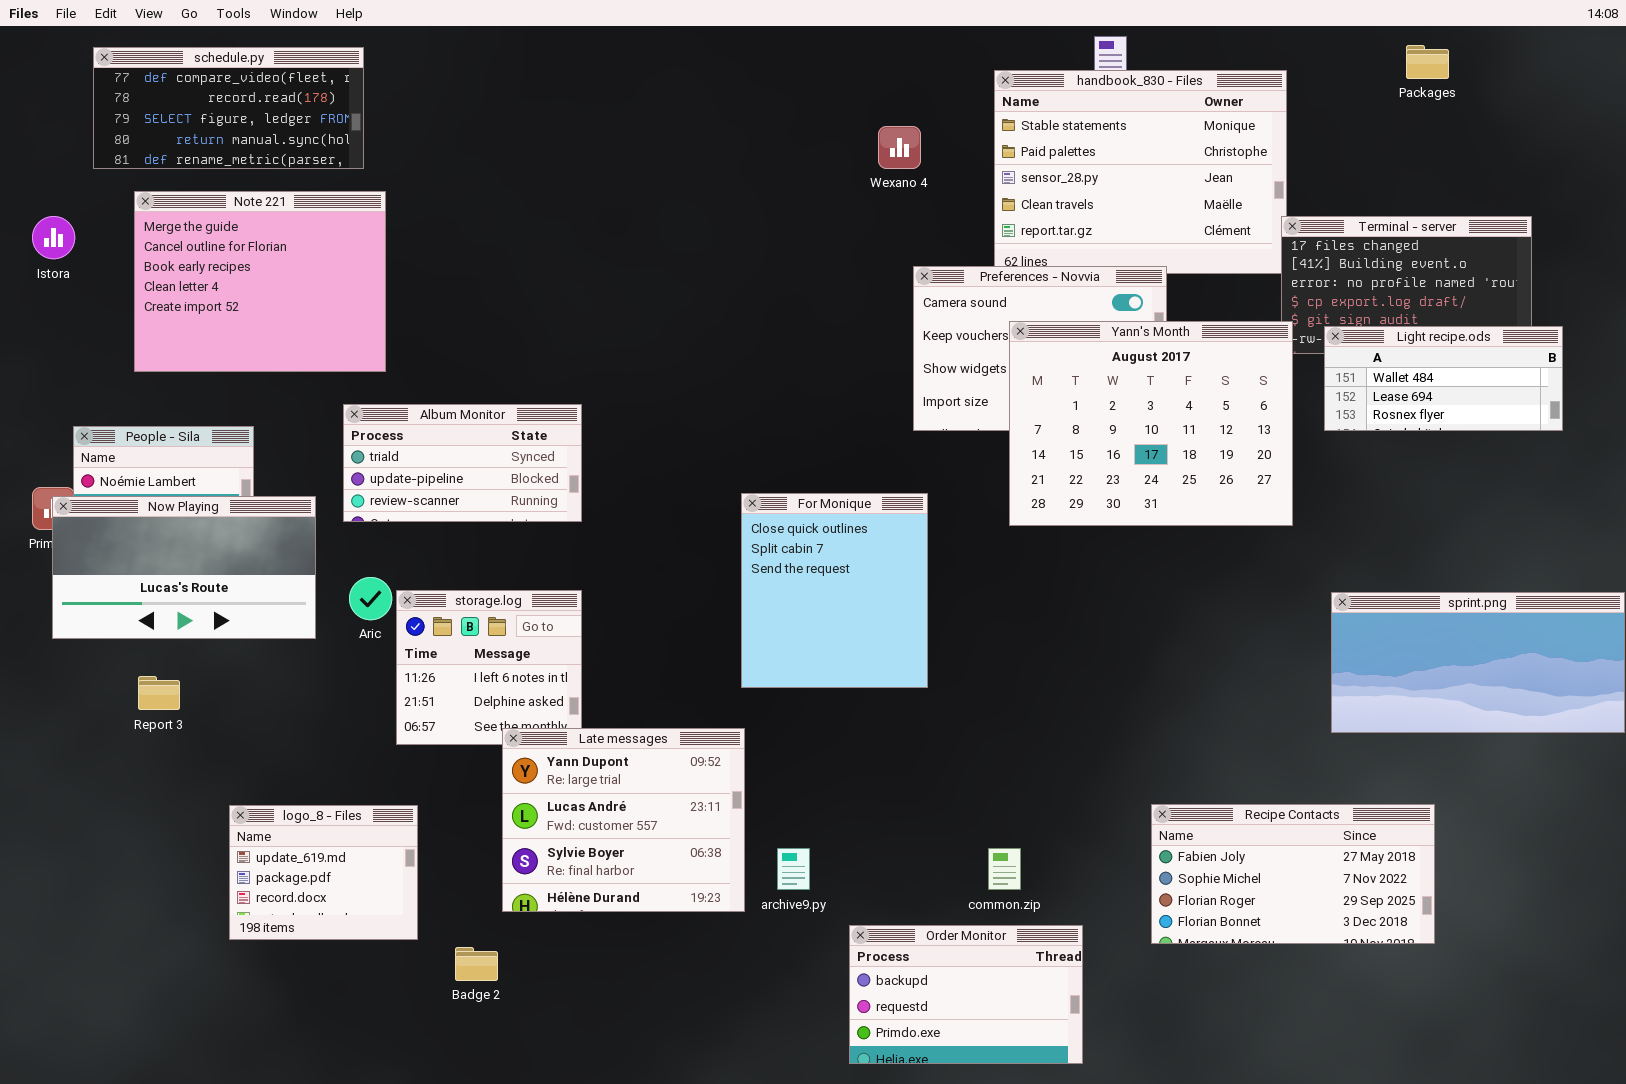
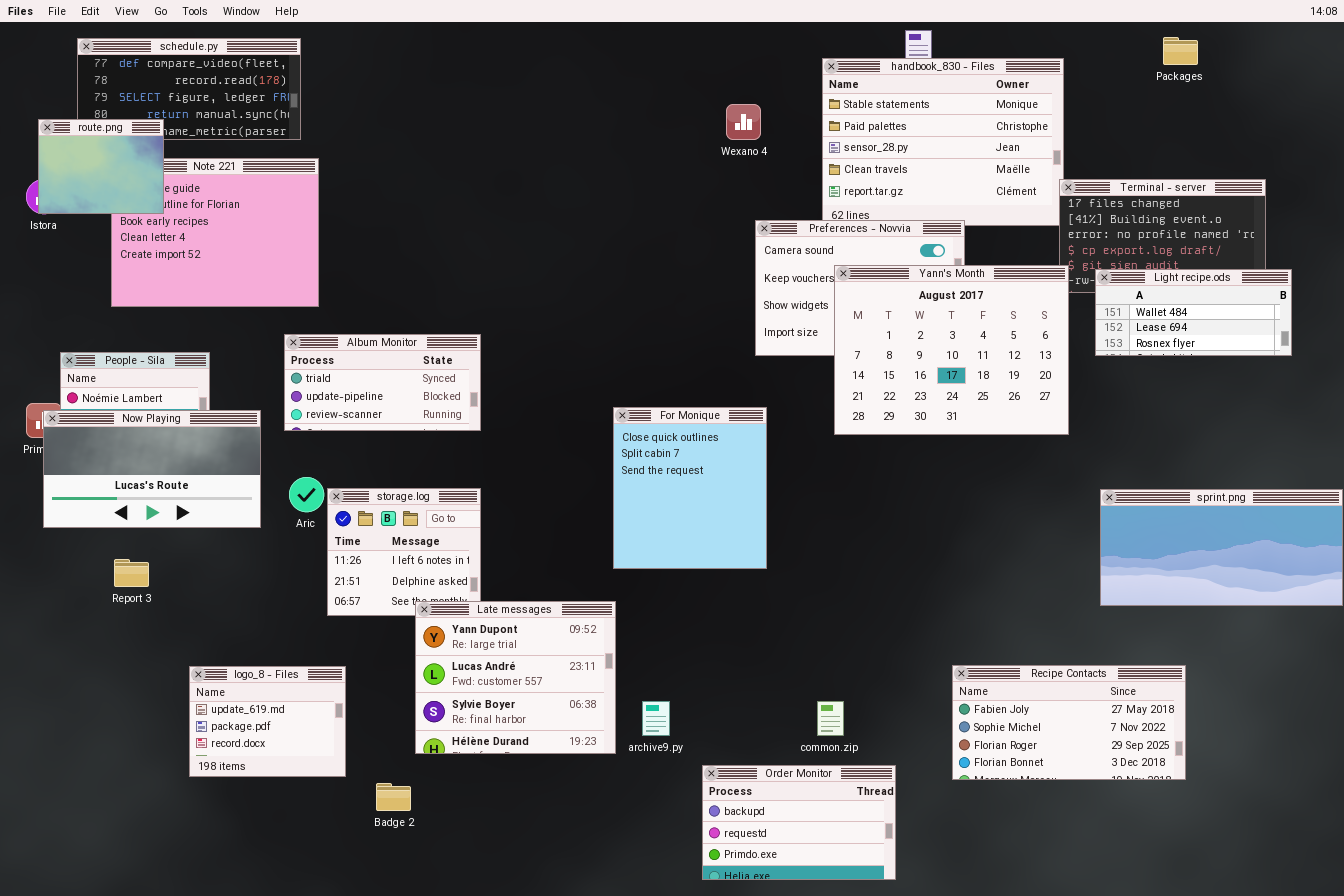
route.png: none -> [38,119,164,214], opened

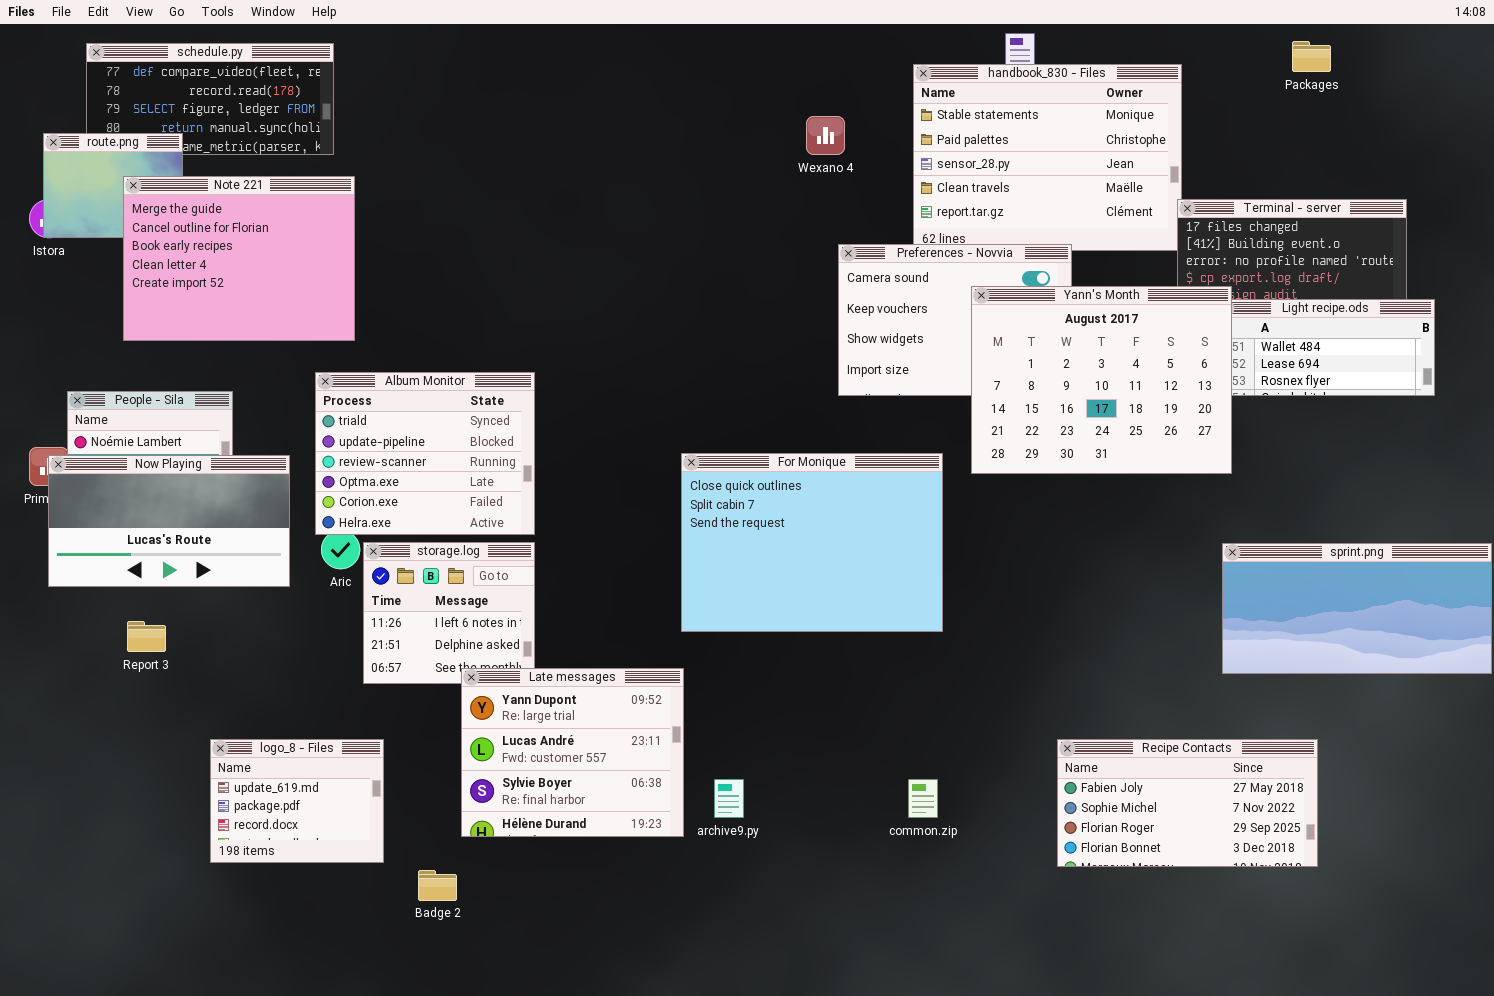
Note 221: [111,158,319,307] -> [123,176,355,341], raised
Yann's Month: [834,265,1069,435] -> [971,286,1232,474], moved
Album Monitor: [284,334,481,431] -> [315,372,535,535], resized
For Monique: [613,407,767,569] -> [681,453,943,632], resized
Order Monitor: [702,765,896,880] -> none, closed

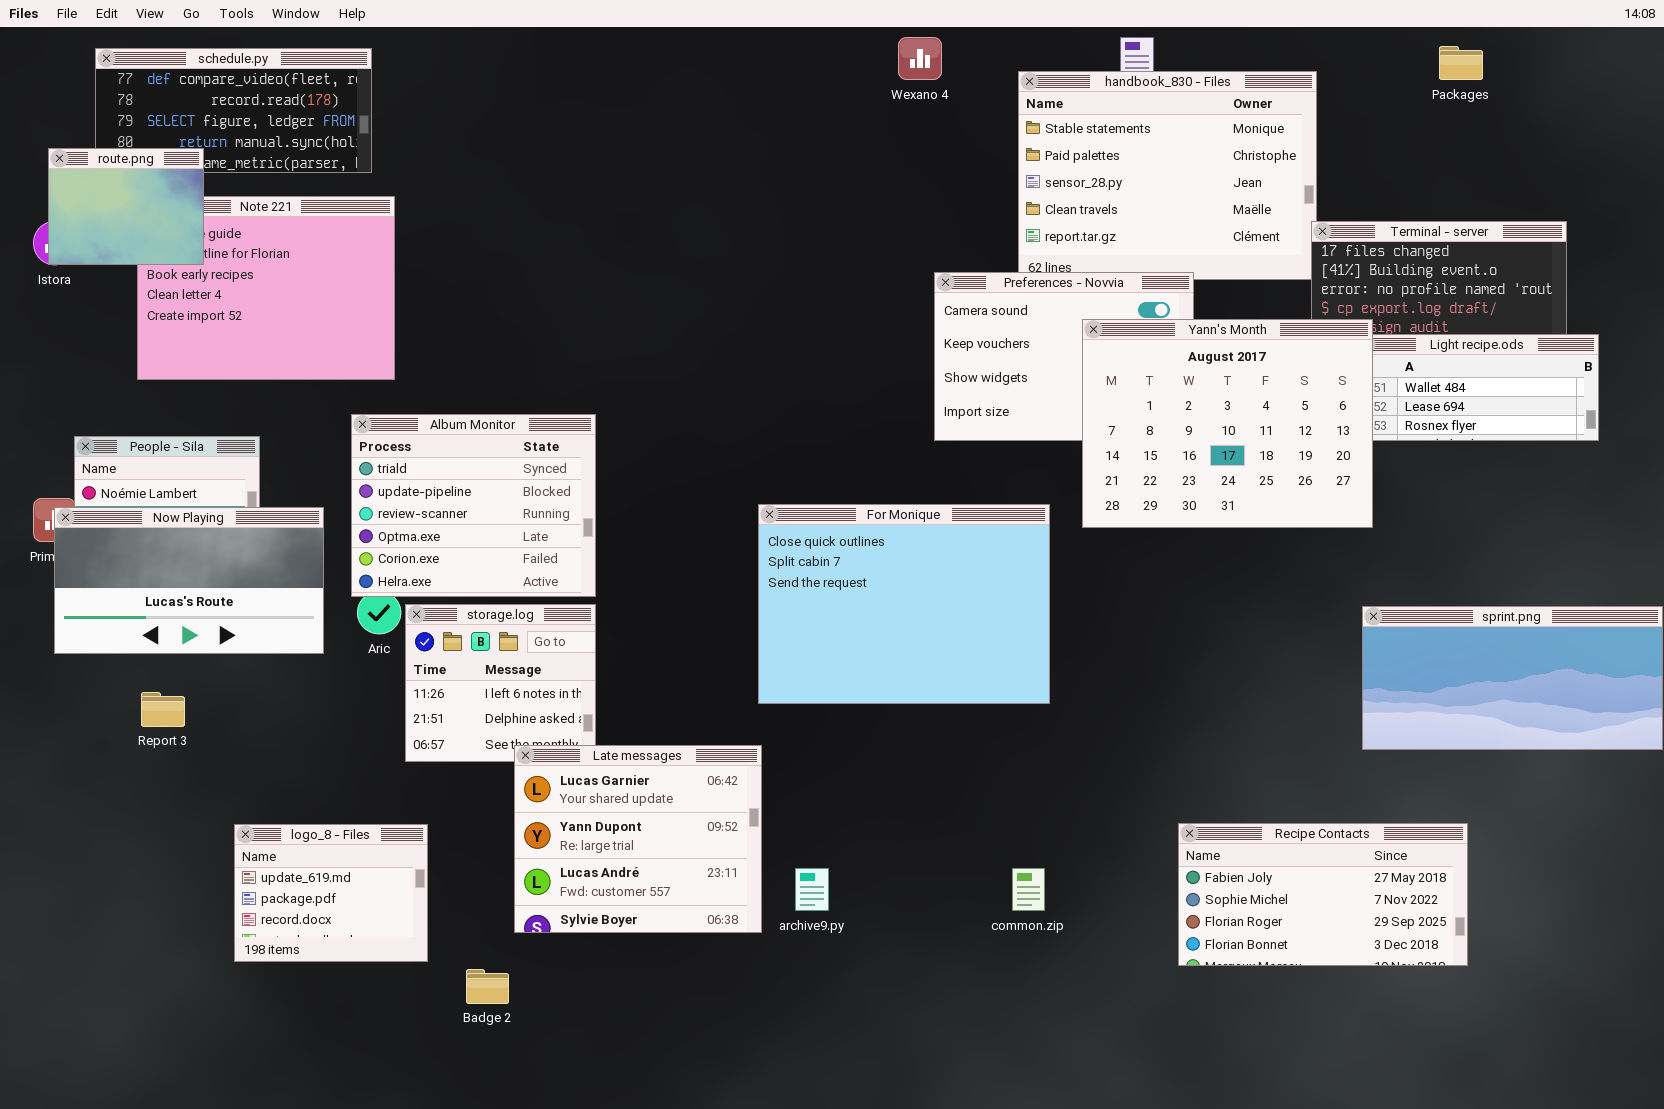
Wexano 4: [806,116,845,155] -> [898,37,942,80], moved
route.png: [43,133,183,238] -> [48,148,204,265], raised
Late messages: [461,668,684,837] -> [514,745,762,933], scrolled up 1 row

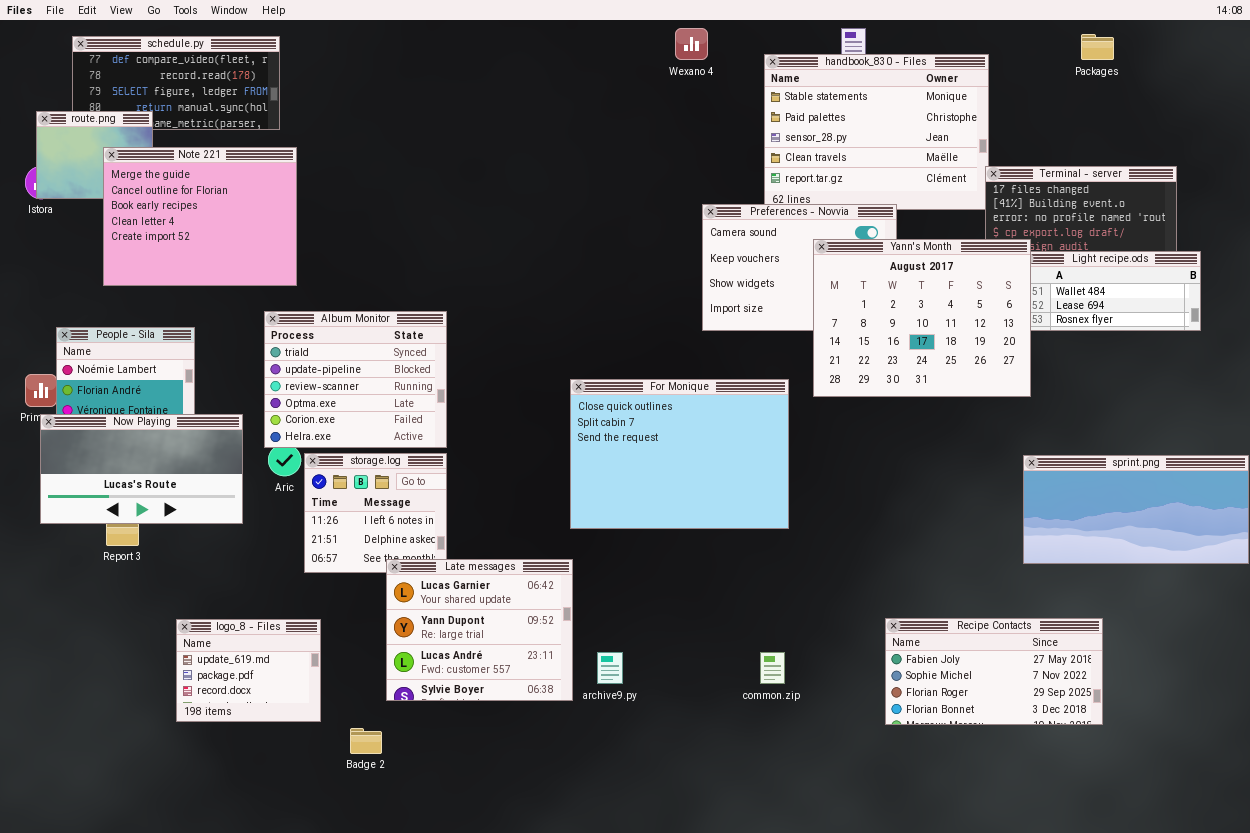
Note 221: [137,196,395,380] -> [103,147,297,286], raised
Now Playing: [54,507,324,654] -> [40,414,243,524], moved

